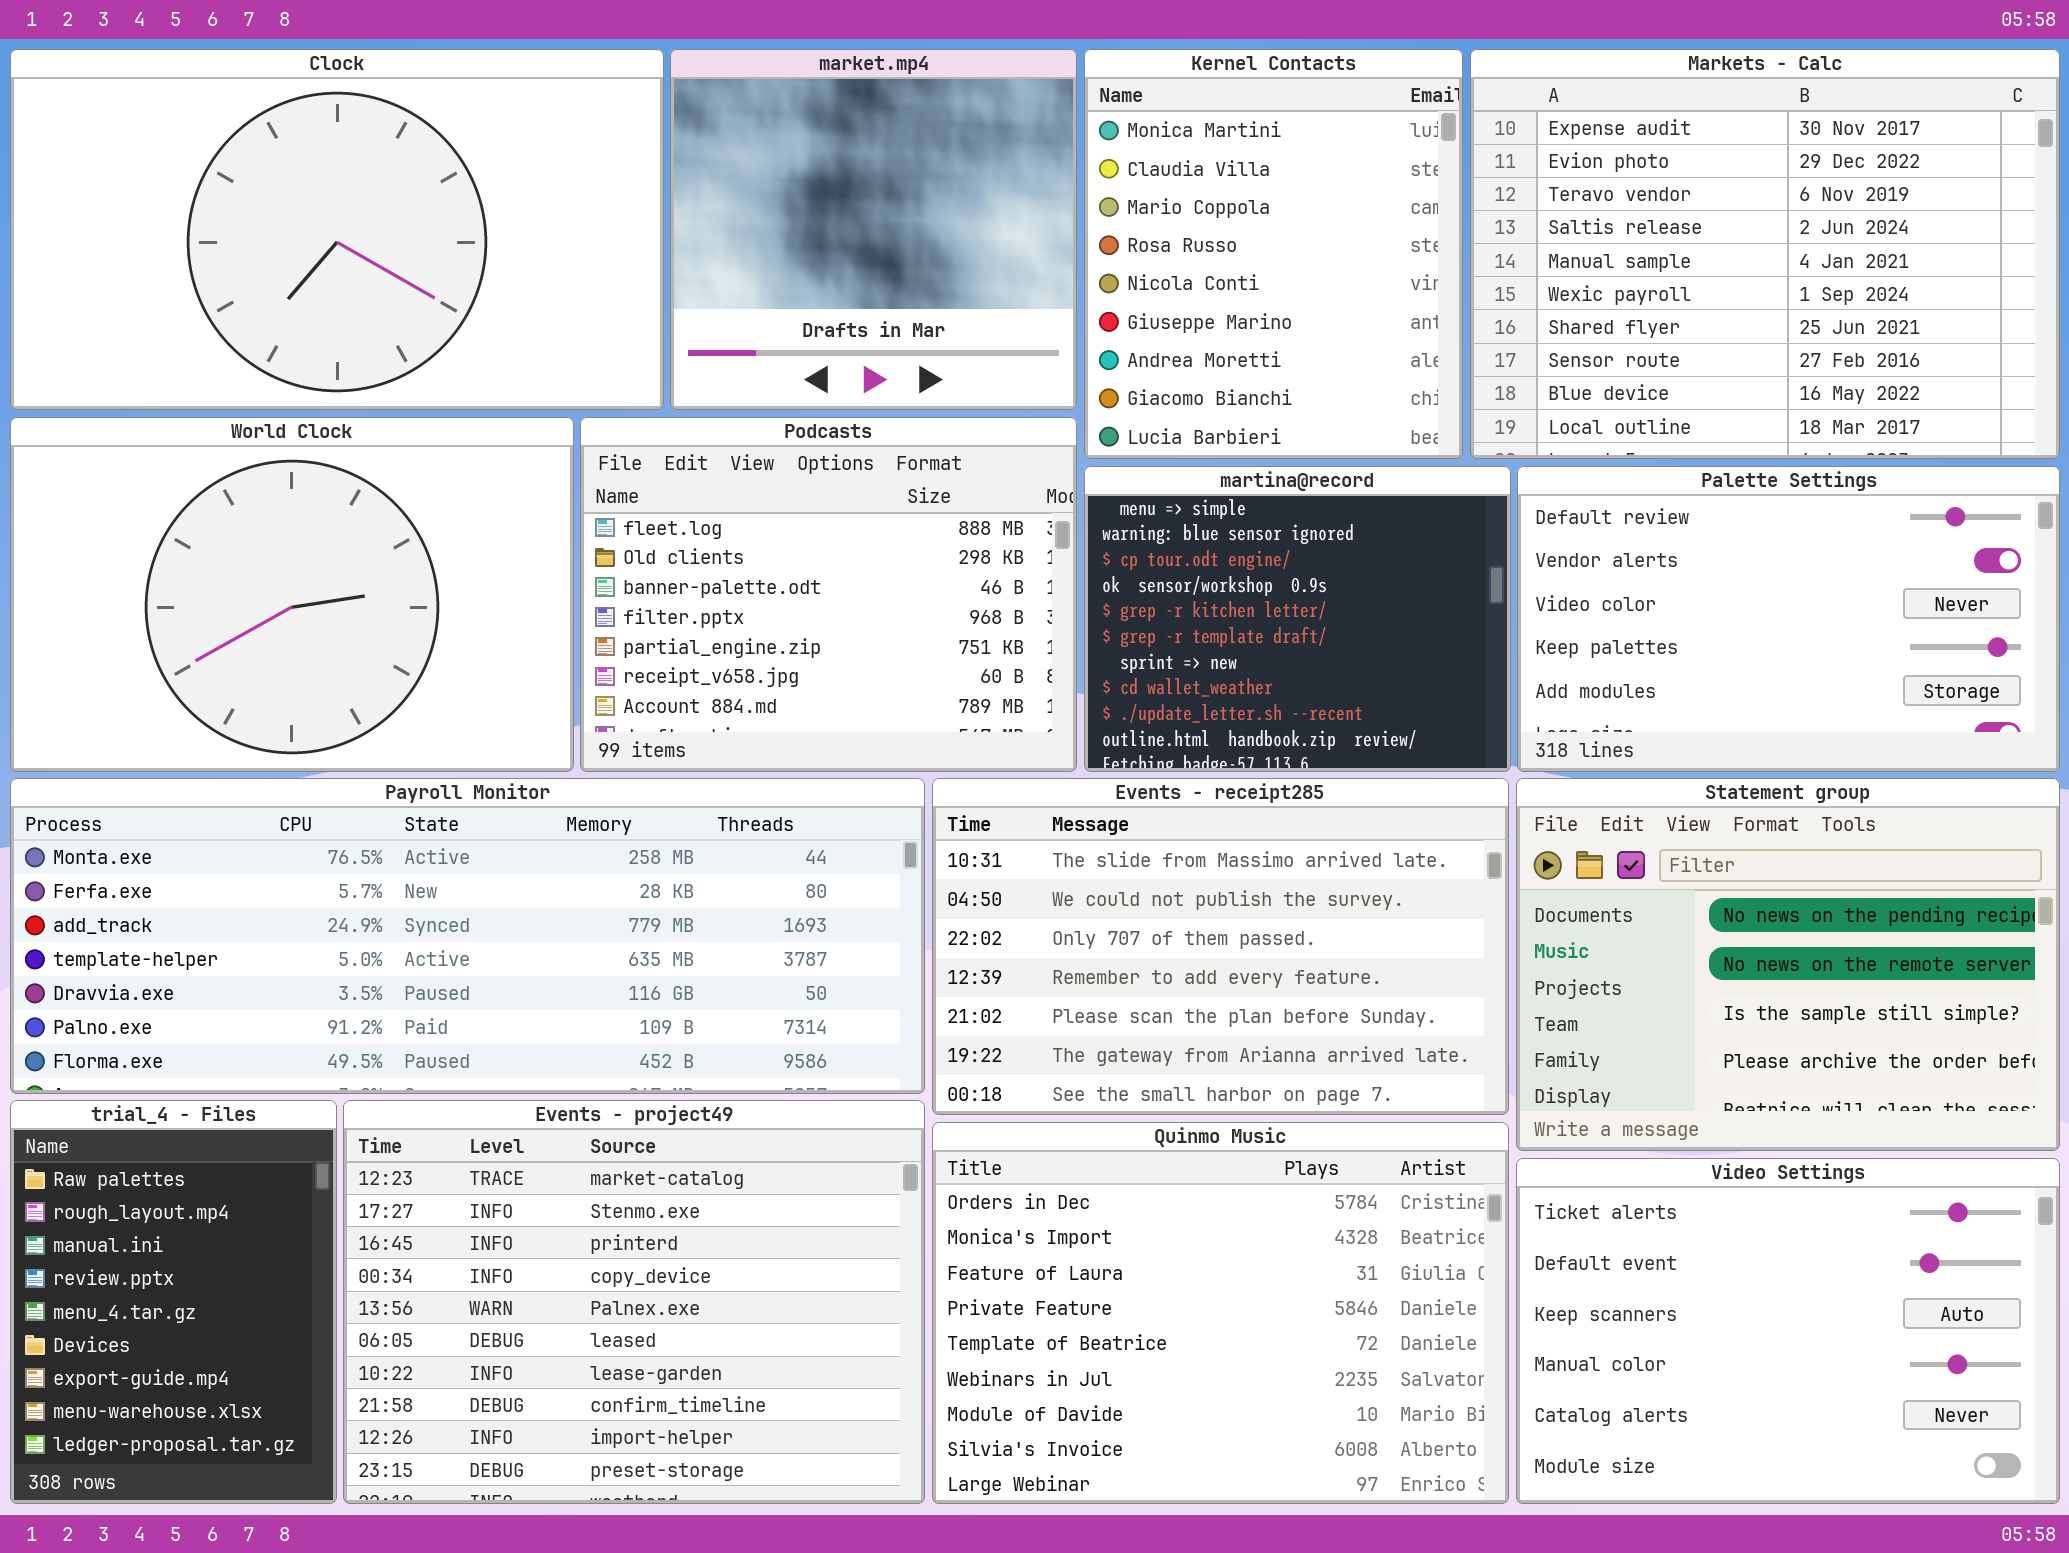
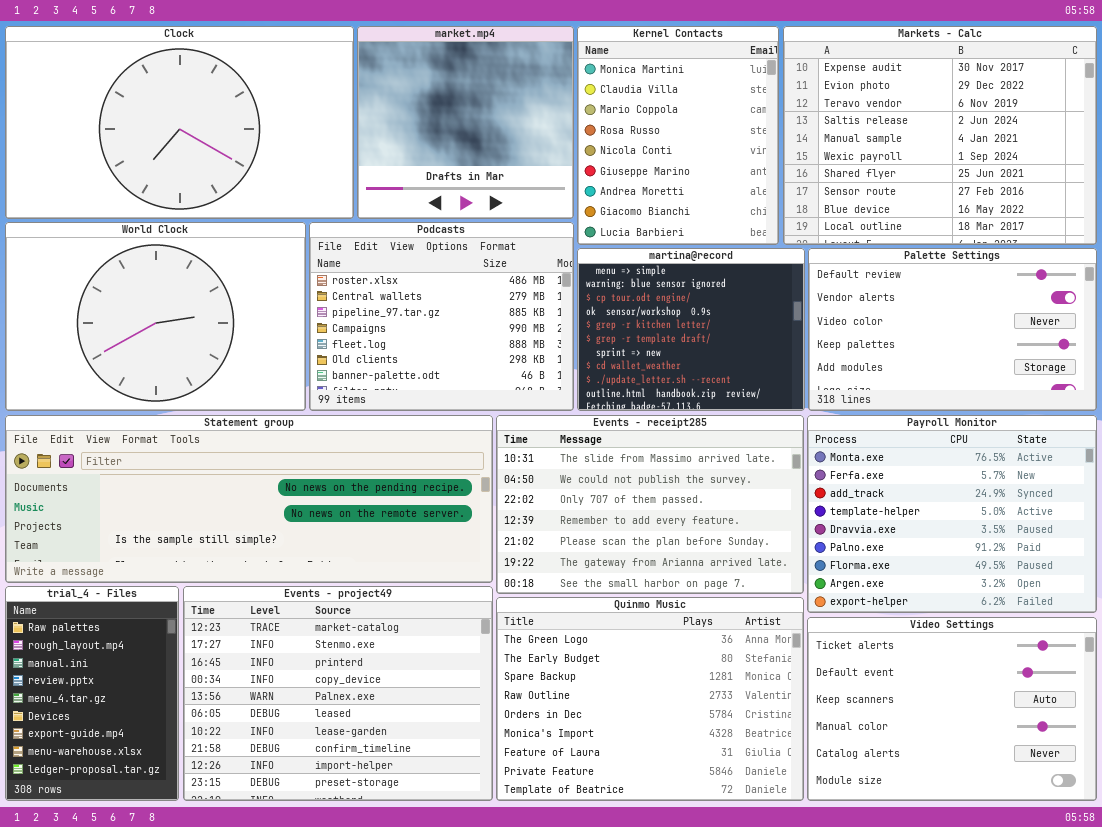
Podcasts: [580,417,1077,772] -> [309,222,574,411], scrolled up 4 rows
Payroll Monitor: [10,778,925,1094] -> [807,415,1097,613], moved, resized
Statement group: [1516,778,2060,1151] -> [5,415,493,583], moved, resized
Quinmo Music: [932,1122,1509,1504] -> [496,597,804,801], scrolled up 4 rows

